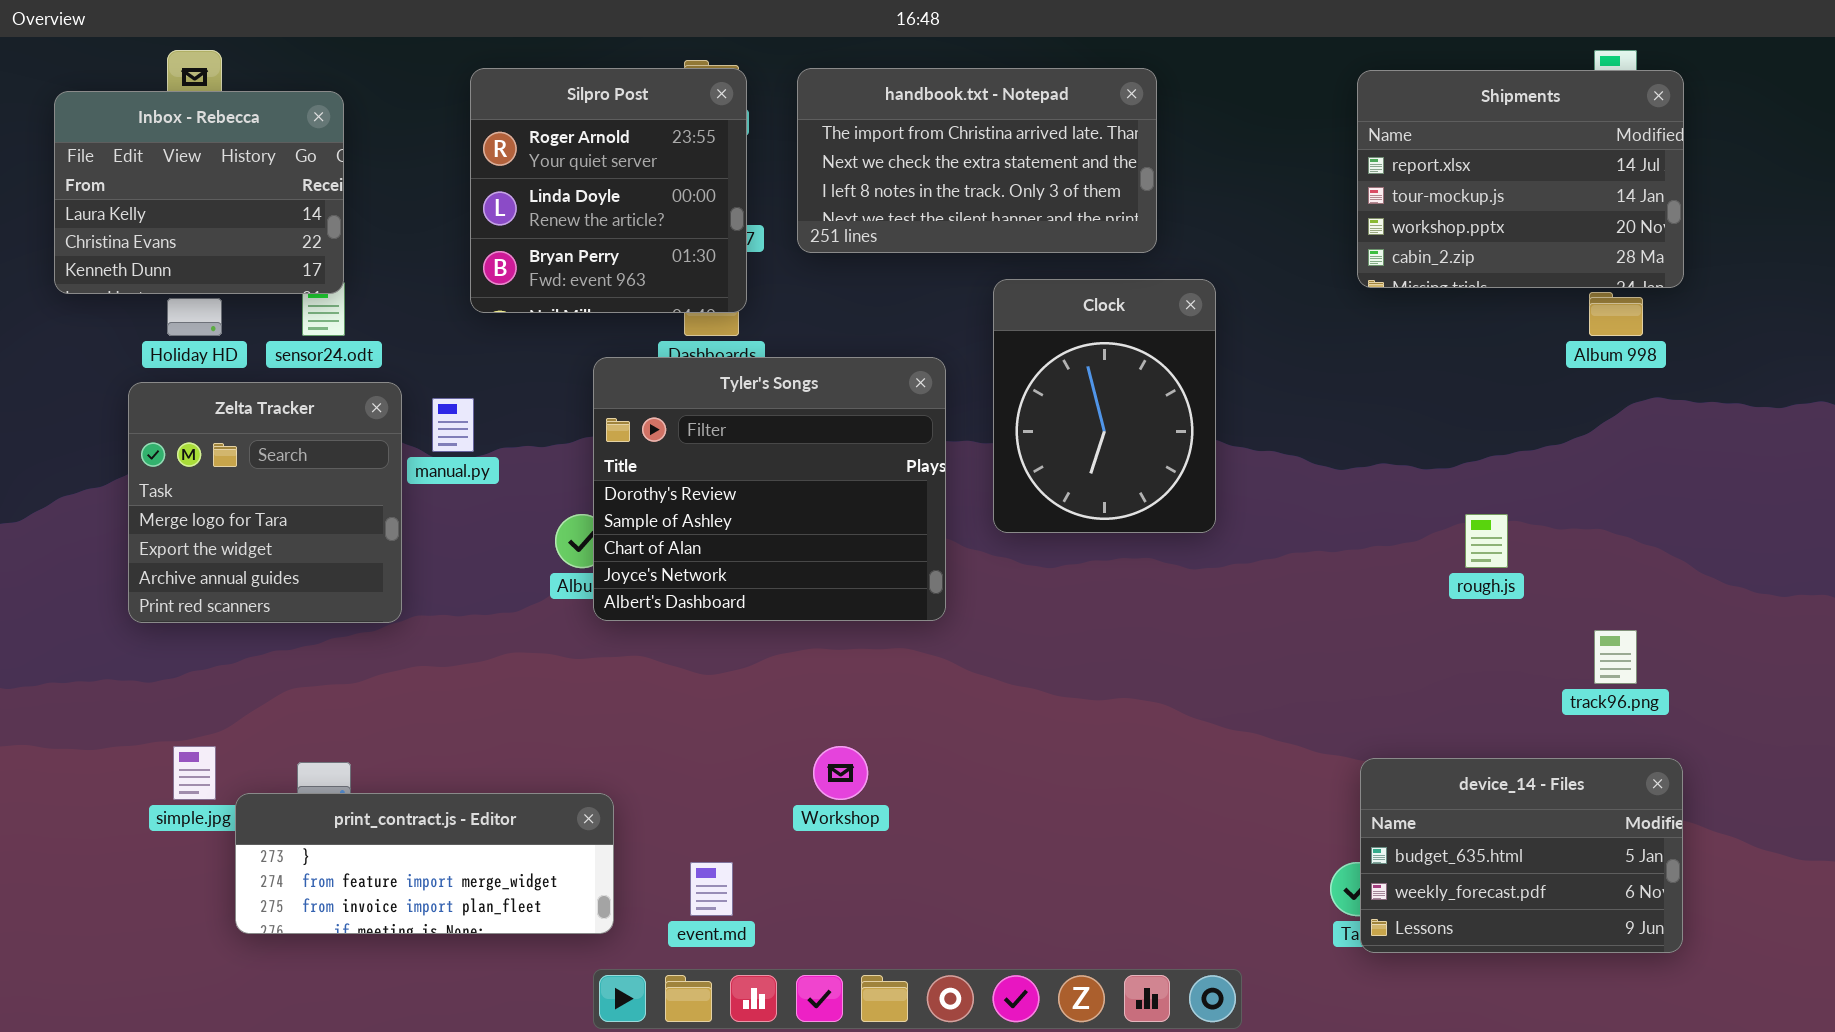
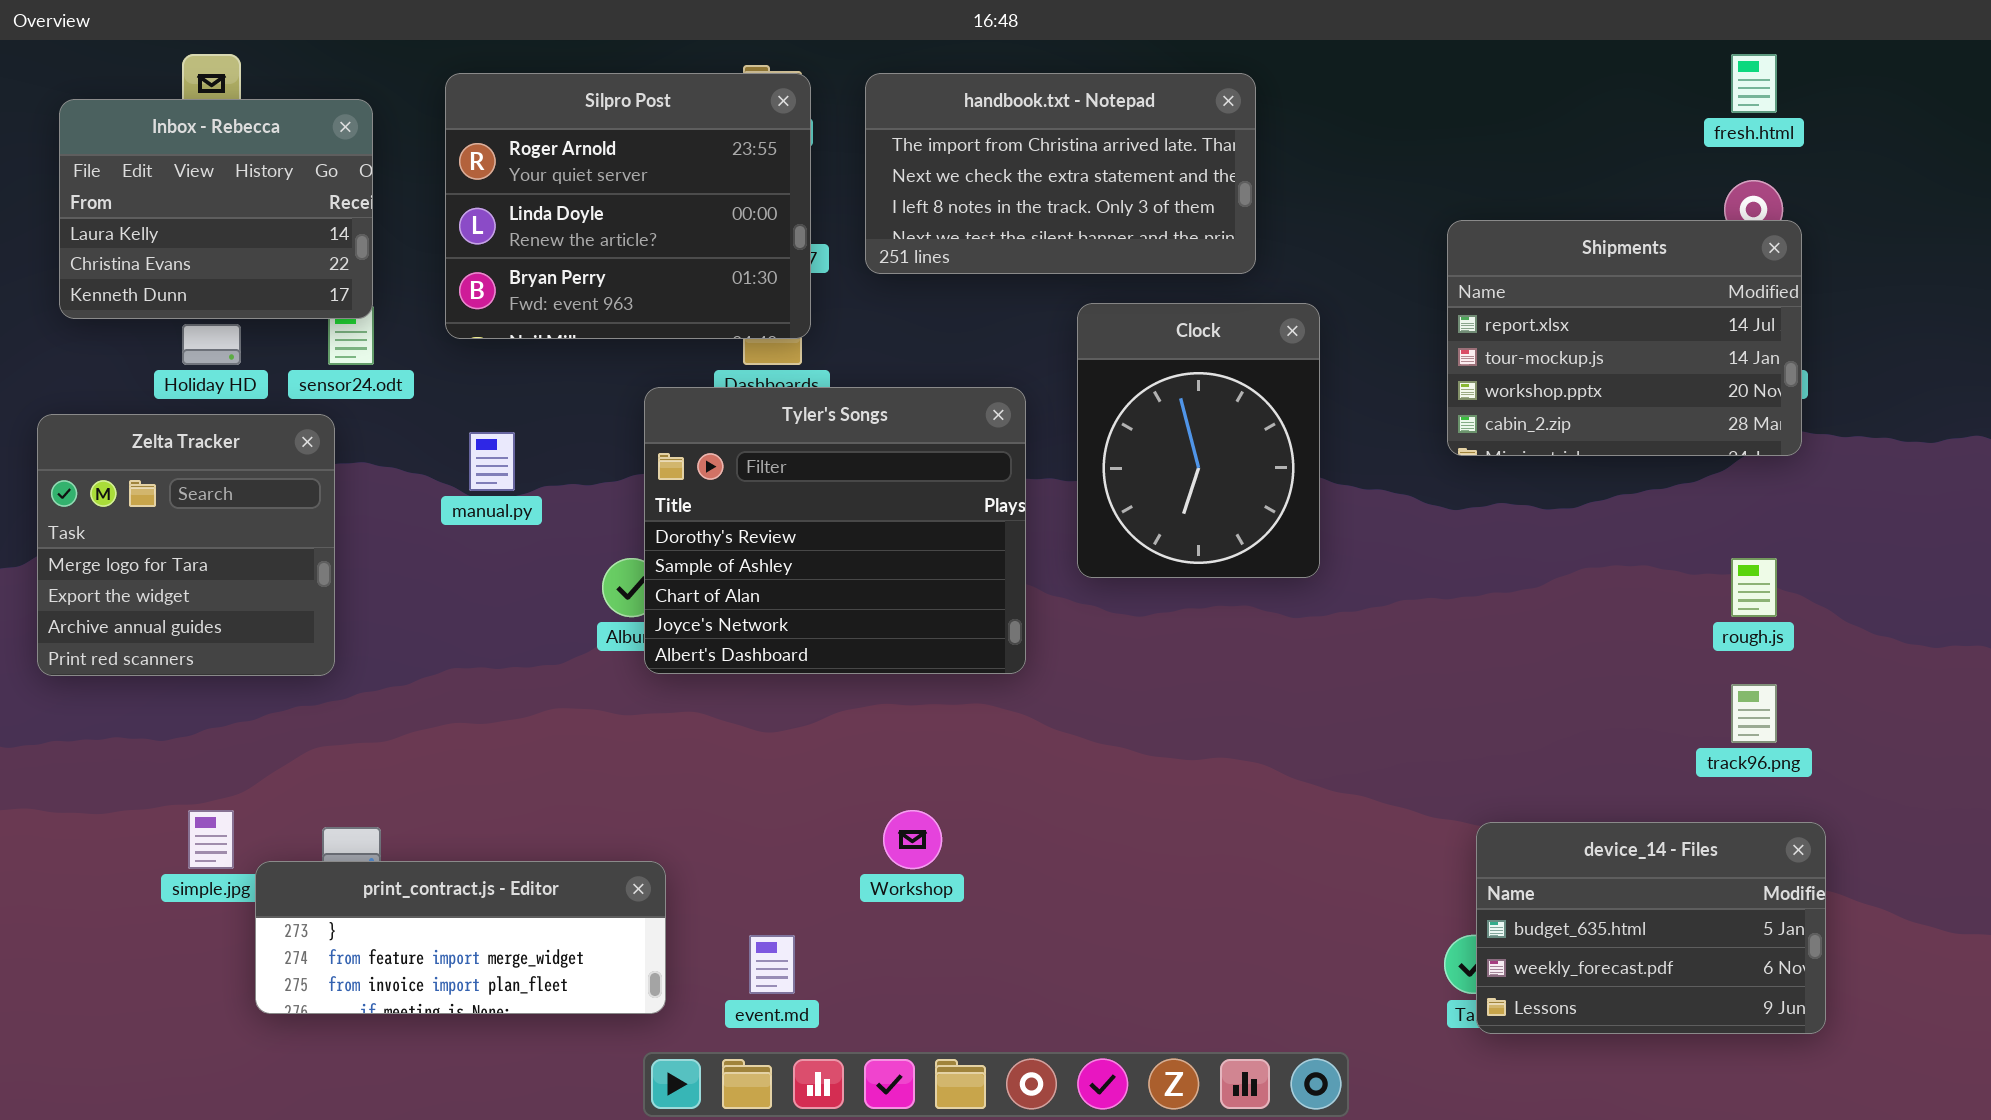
Silpro Post: [470,68,747,313] -> [445,73,811,339], resized
Shipments: [1357,70,1684,288] -> [1447,220,1802,456], moved
Zelta Tracker: [128,382,402,623] -> [37,414,335,676], moved
rough.js: [1465,514,1508,568] -> [1731,558,1777,617], moved

